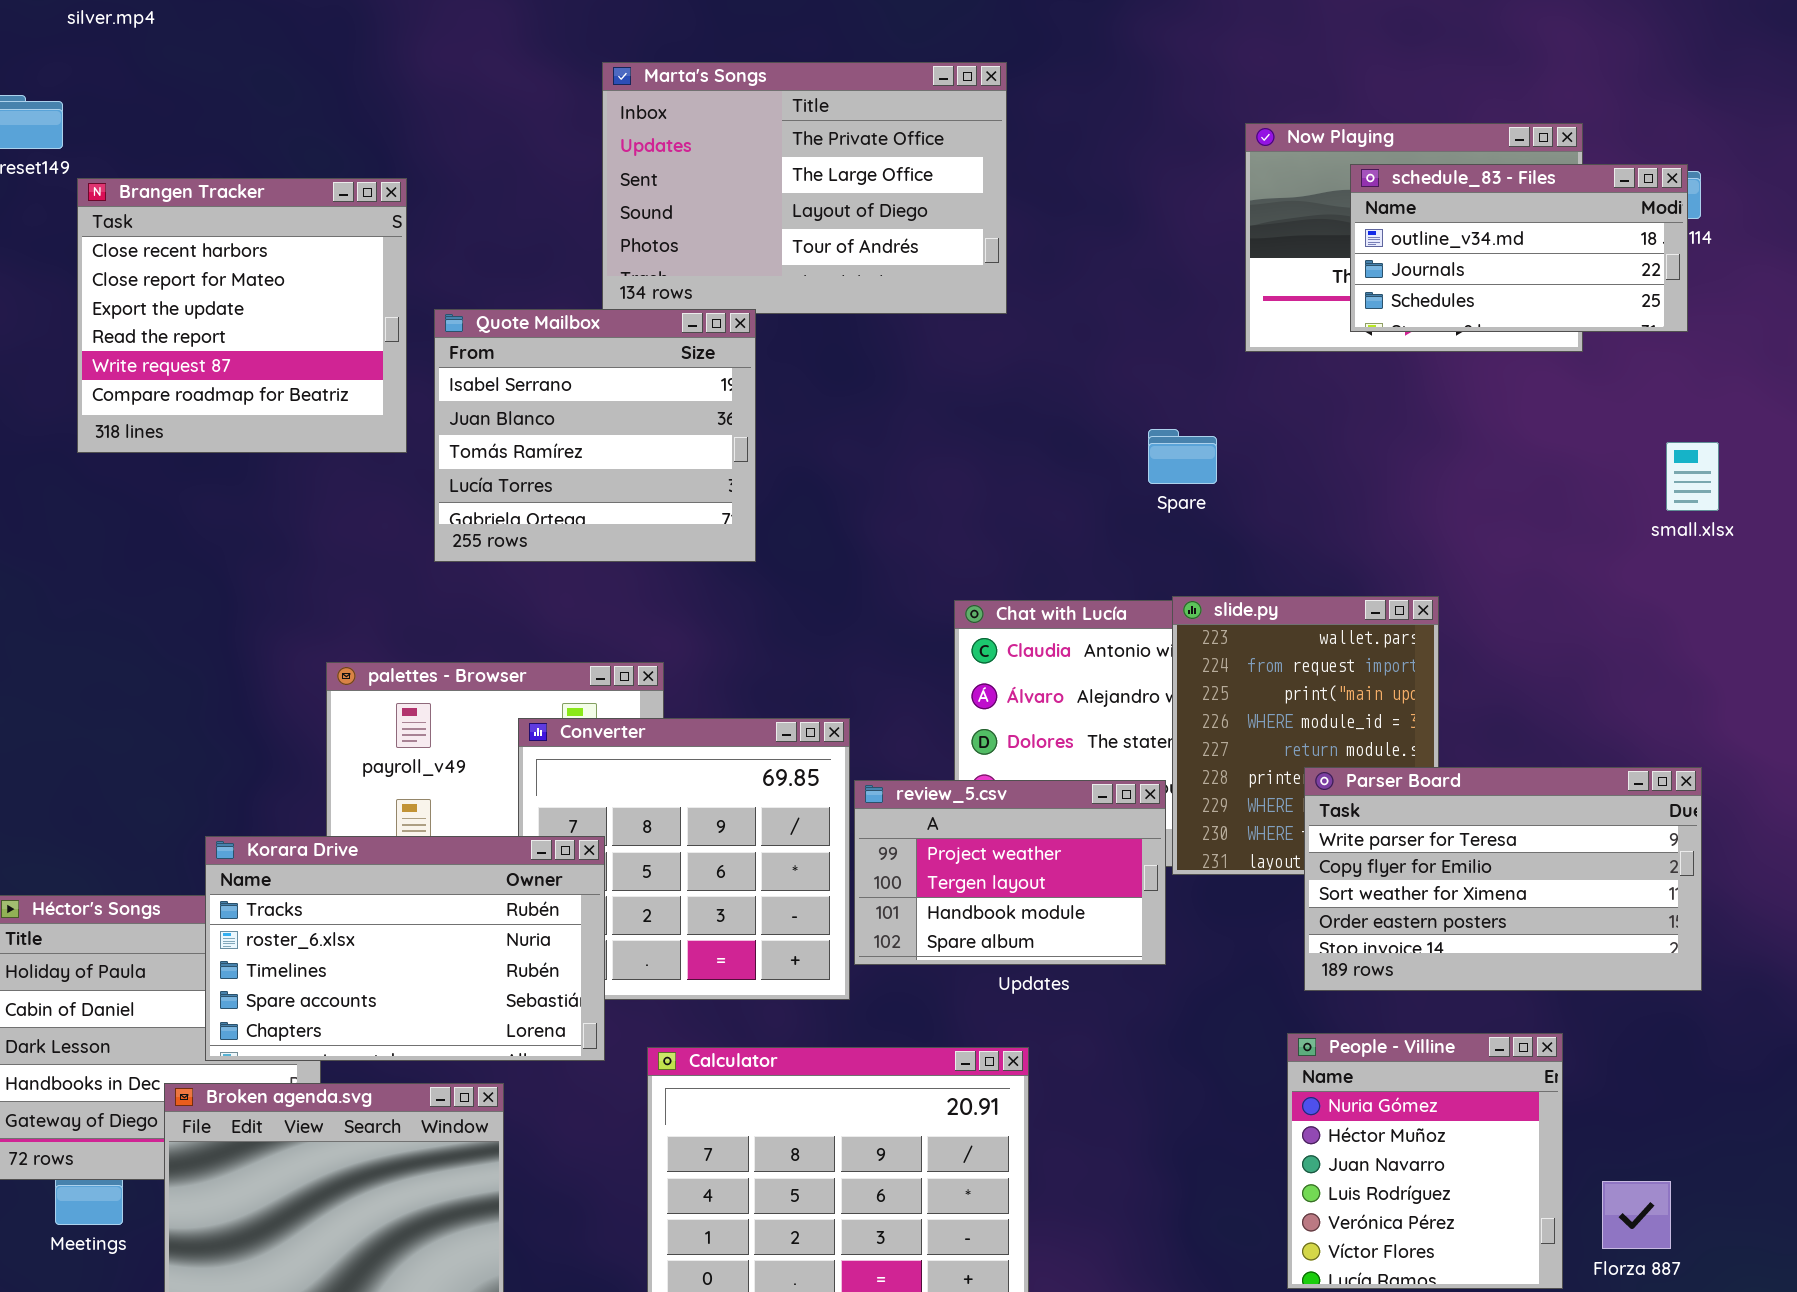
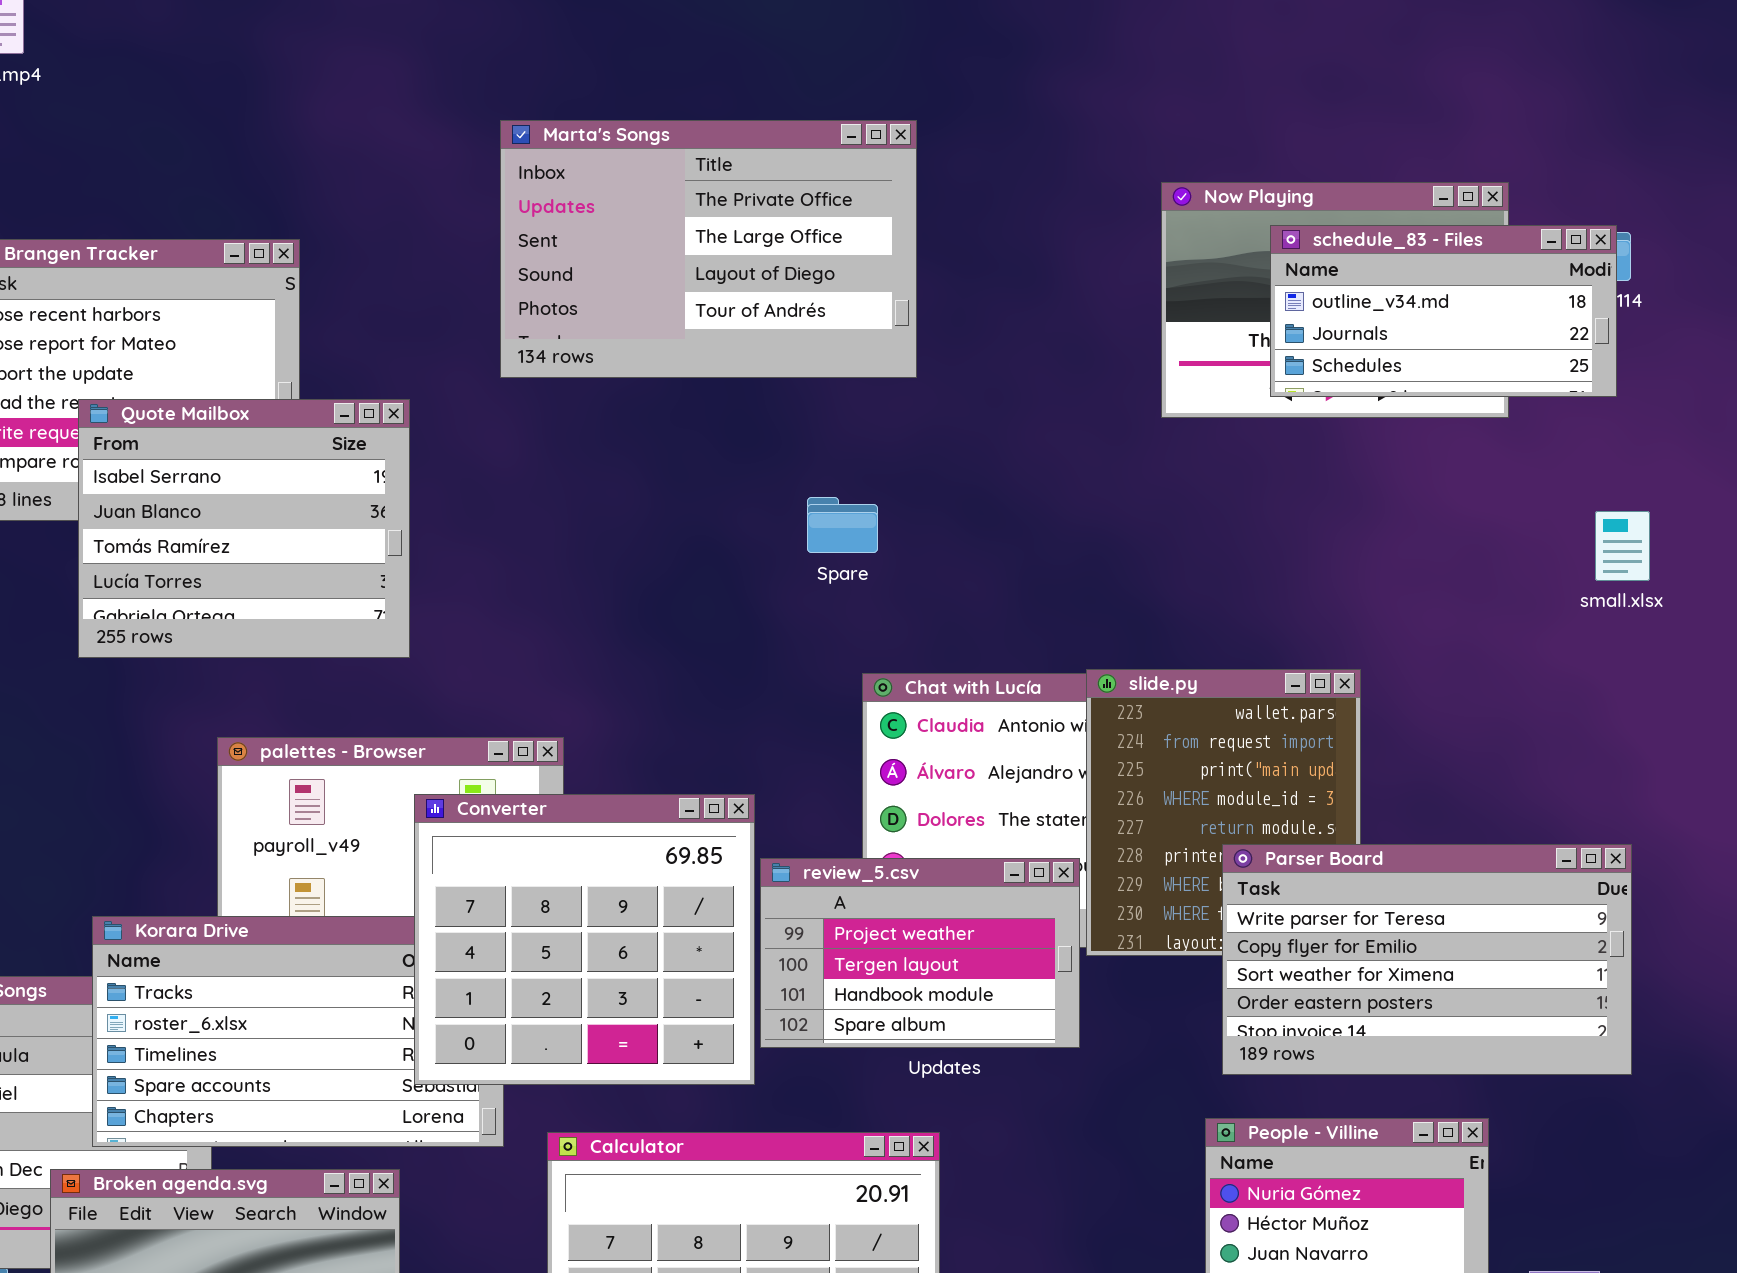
Quote Mailbox: [434,309,756,562] -> [78,399,410,658], moved
Spare: [1148,429,1217,484] -> [807,497,878,553], moved
Converter: [518,718,850,1000] -> [414,794,755,1085], raised

